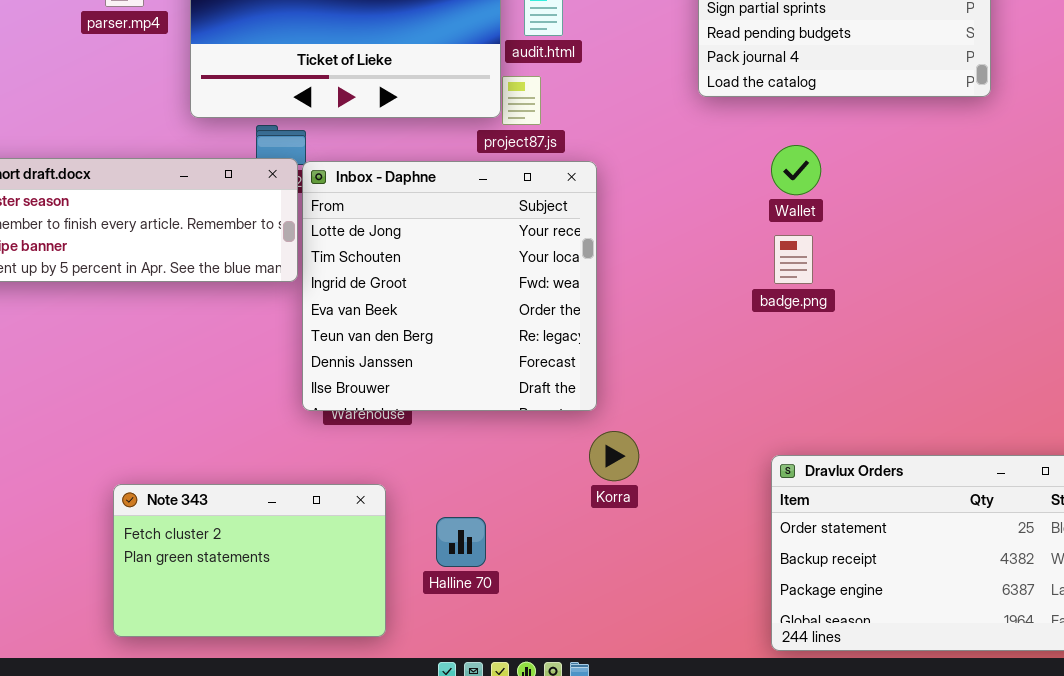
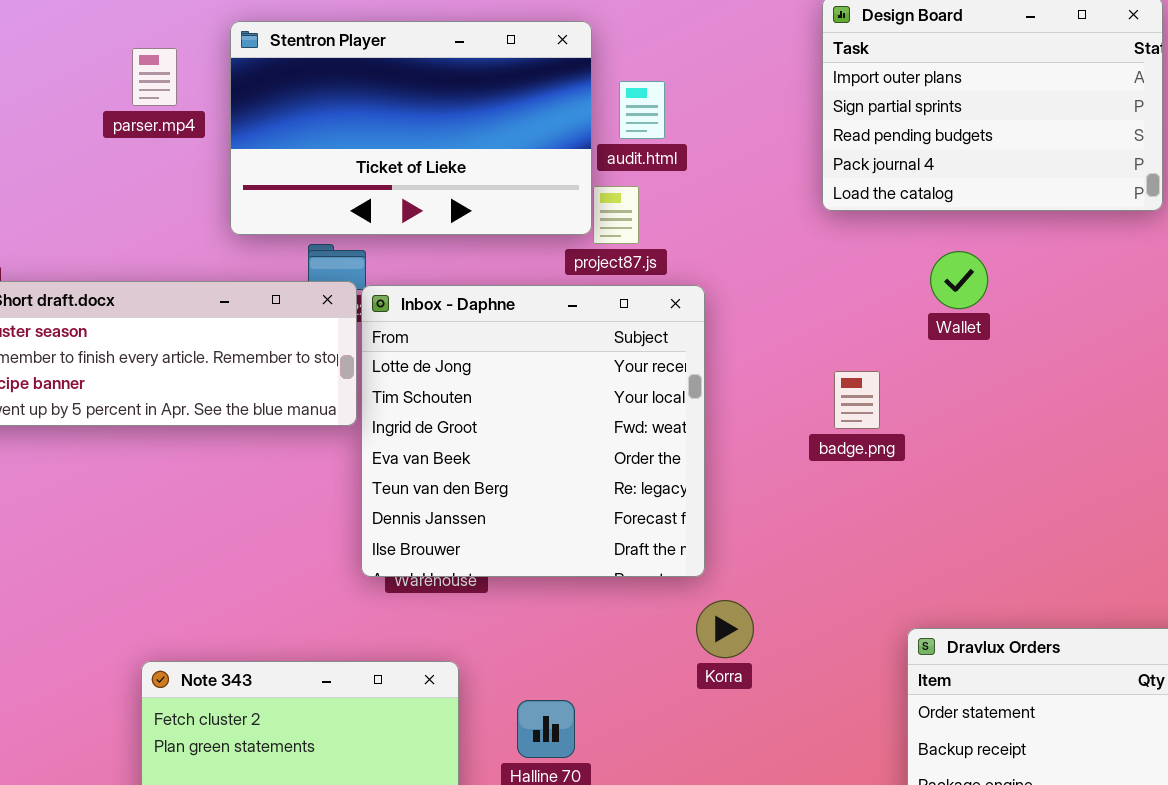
Wallet: [771,145,821,195] -> [930,251,988,309], moved
badge.png: [774,235,813,284] -> [834,371,880,429], moved

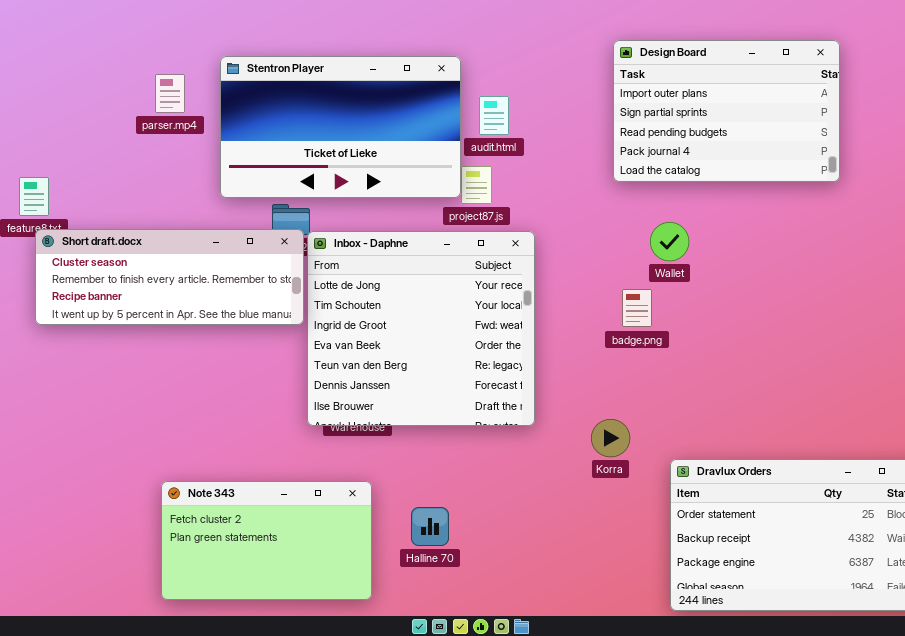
Wallet: [930,251,988,309] -> [650,222,689,261], moved
Korra: [696,600,754,658] -> [591,419,630,457], moved

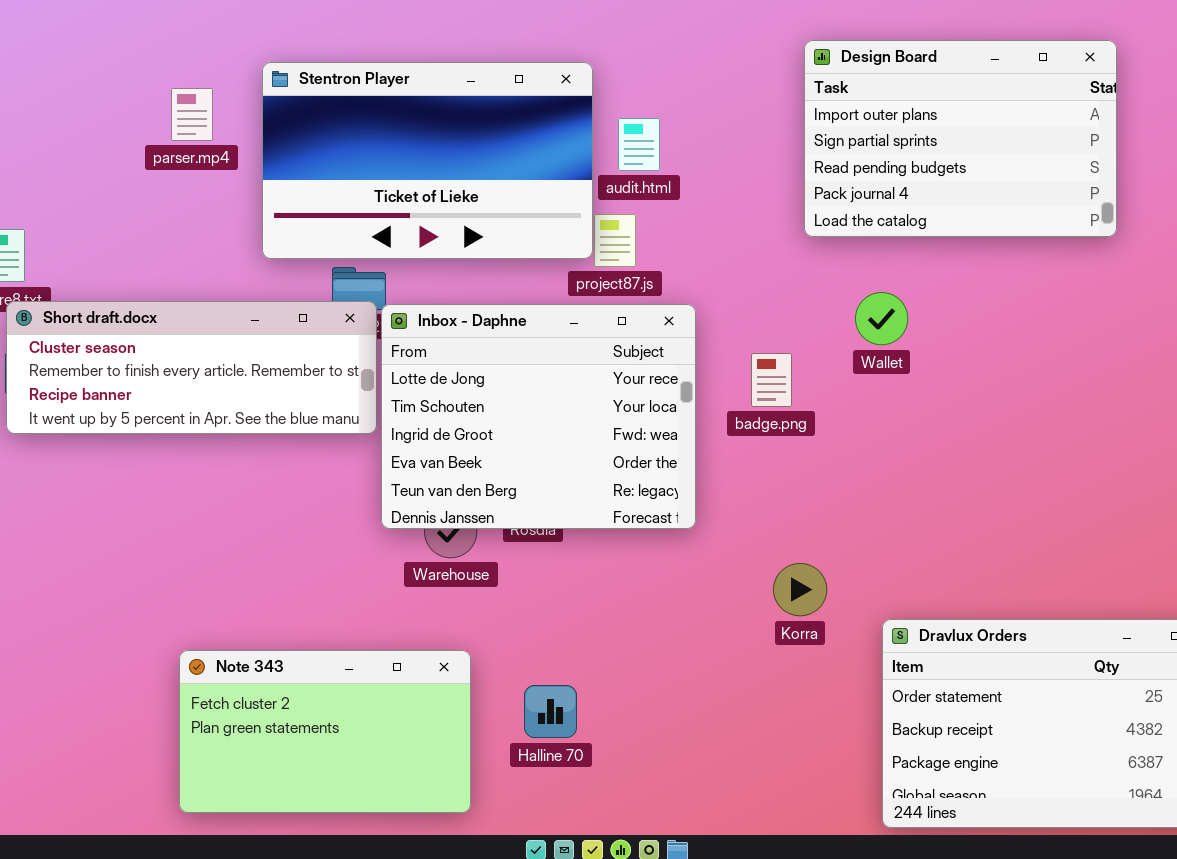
Inbox - Daphne: [307,231,535,426] -> [381,304,696,529], resized
badge.png: [622,289,652,327] -> [751,353,792,407], moved

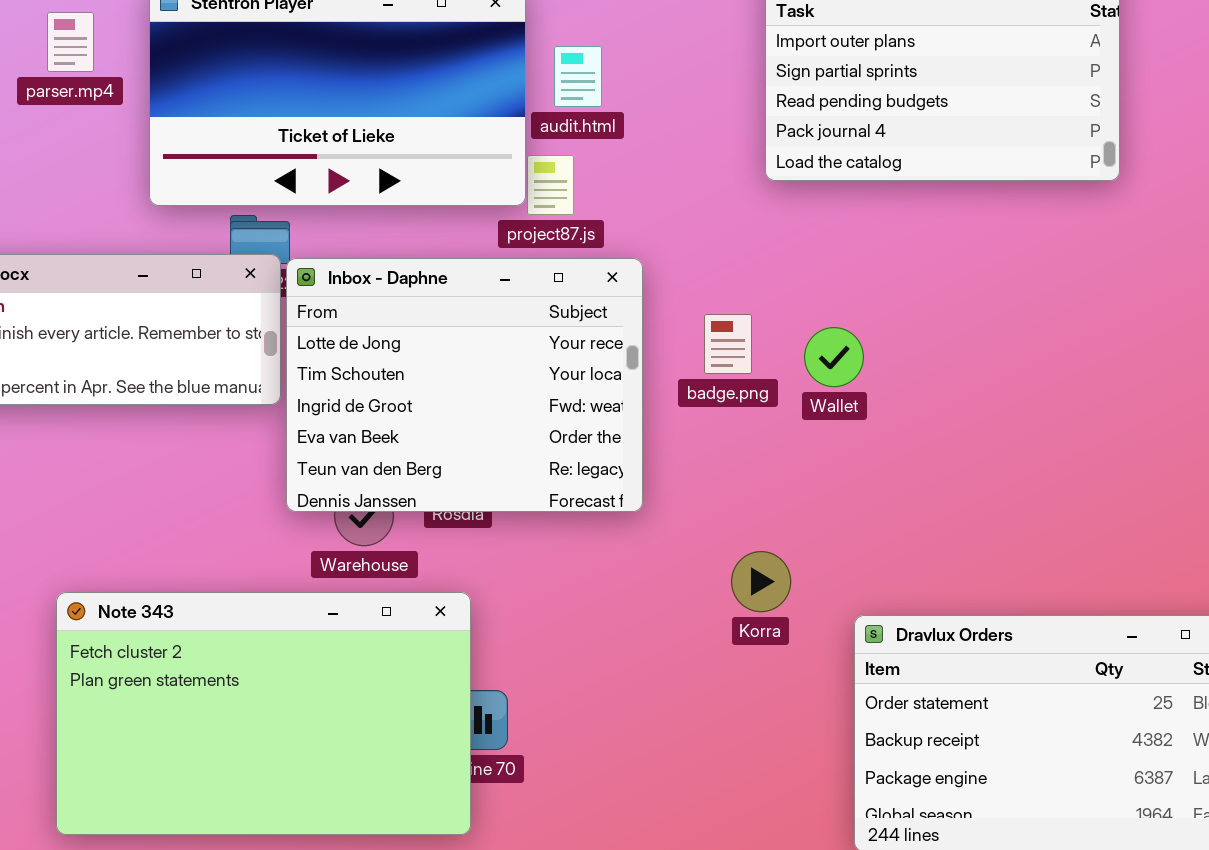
Wallet: [855,292,908,345] -> [804,327,864,387], moved
Note 343: [179,650,471,813] -> [56,592,471,835], resized

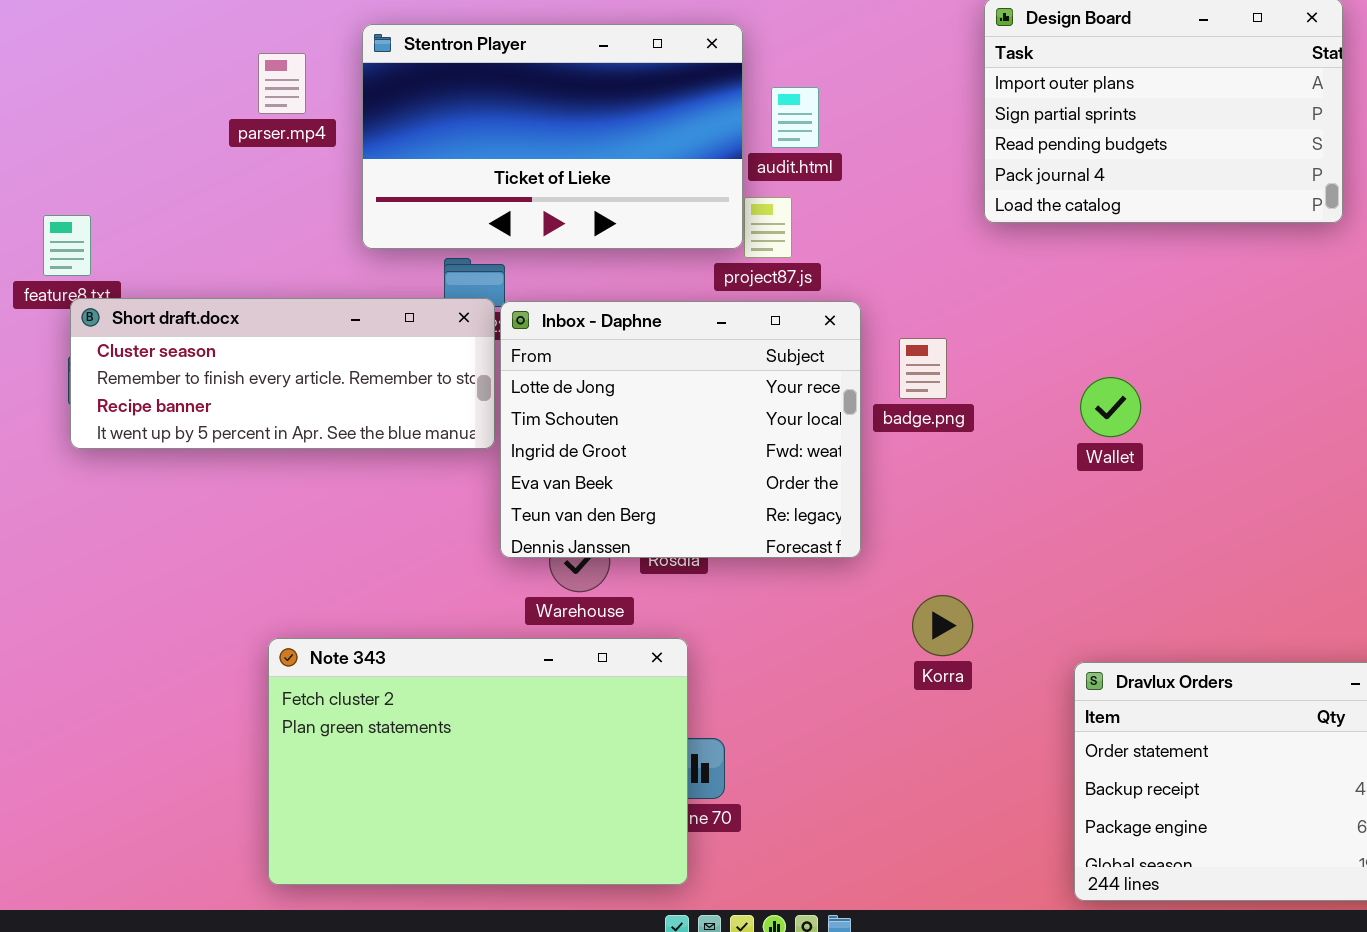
badge.png: [704,314,752,374] -> [899,338,947,399], moved
Wallet: [804,327,864,387] -> [1080,377,1141,437], moved
Korra: [731,551,791,612] -> [912,595,973,656], moved

